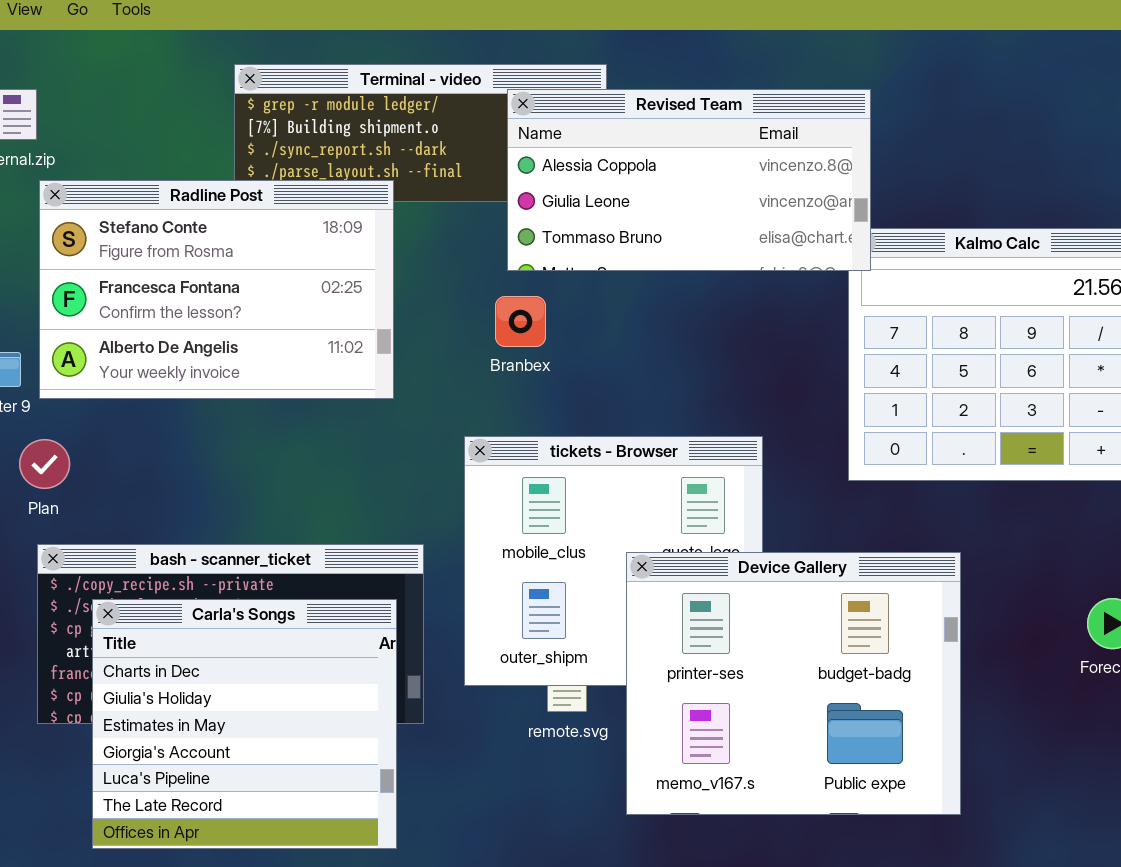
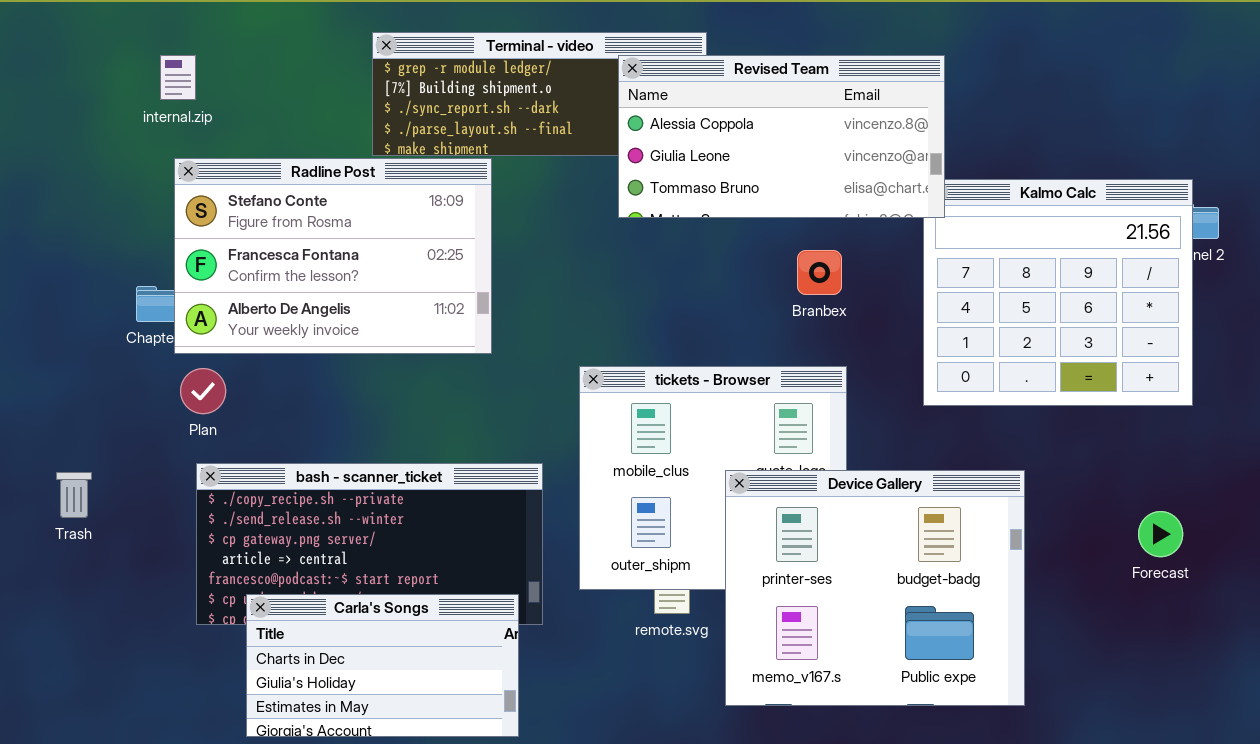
Radline Post: [39,180,394,399] -> [174,158,492,354], moved
Branbex: [495,296,546,347] -> [797,250,842,295], moved
Carla's Songs: [92,599,397,849] -> [246,594,519,737], resized

